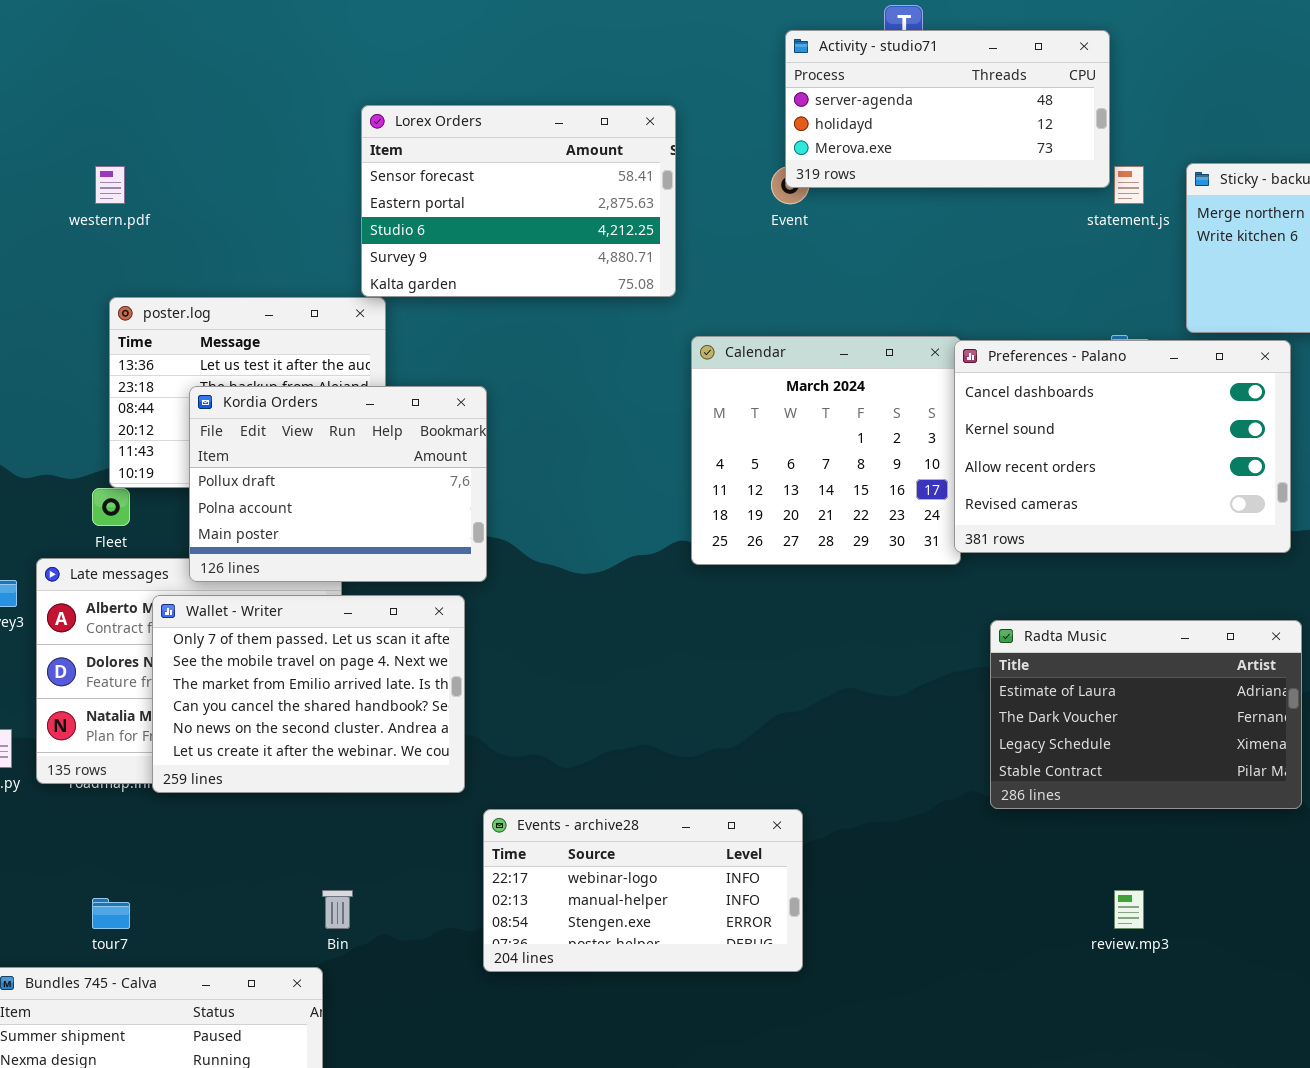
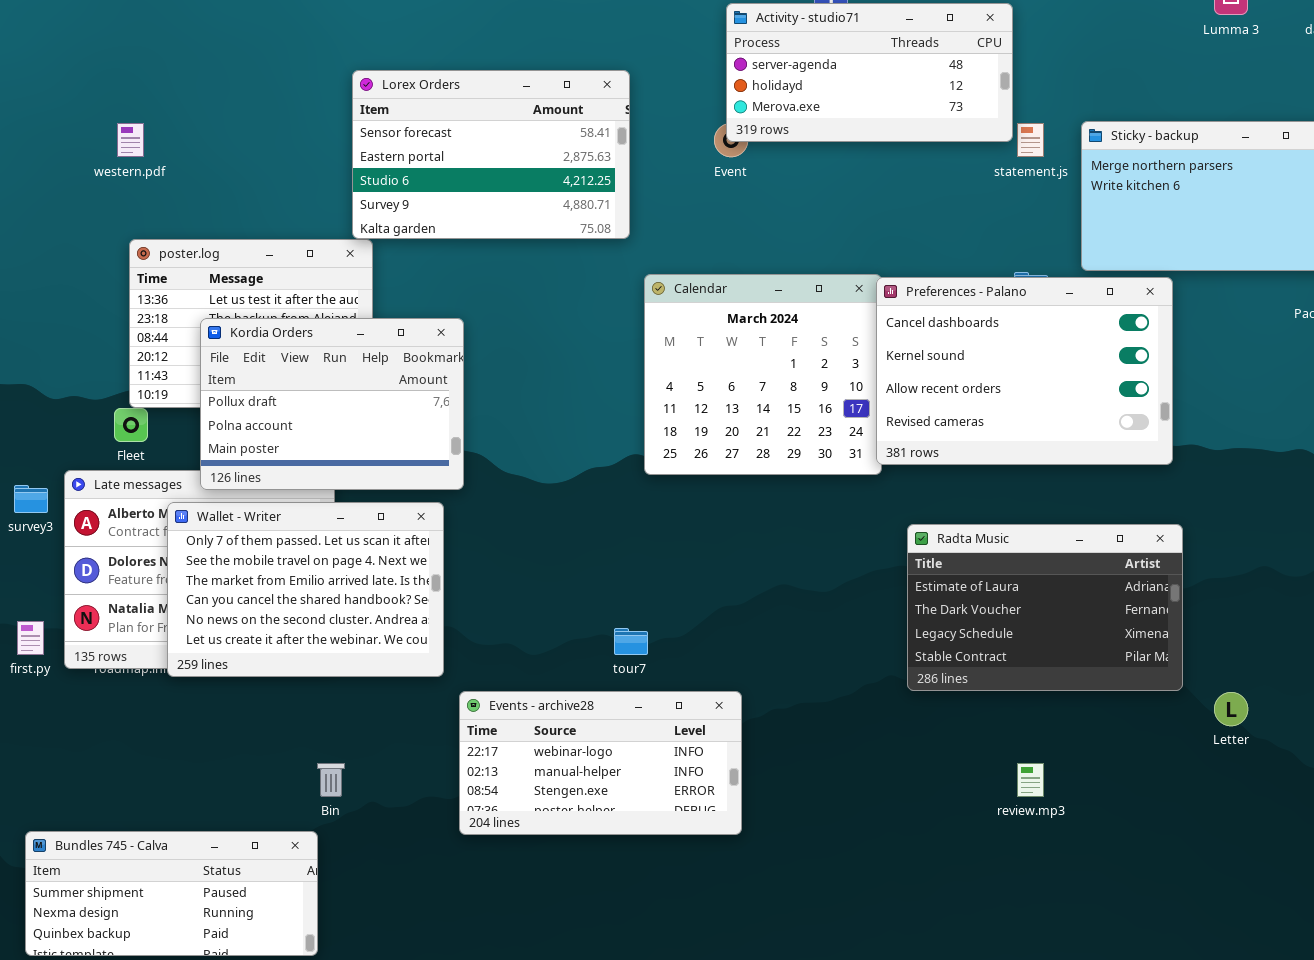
tour7: [92,898,130,929] -> [614,628,648,655], moved

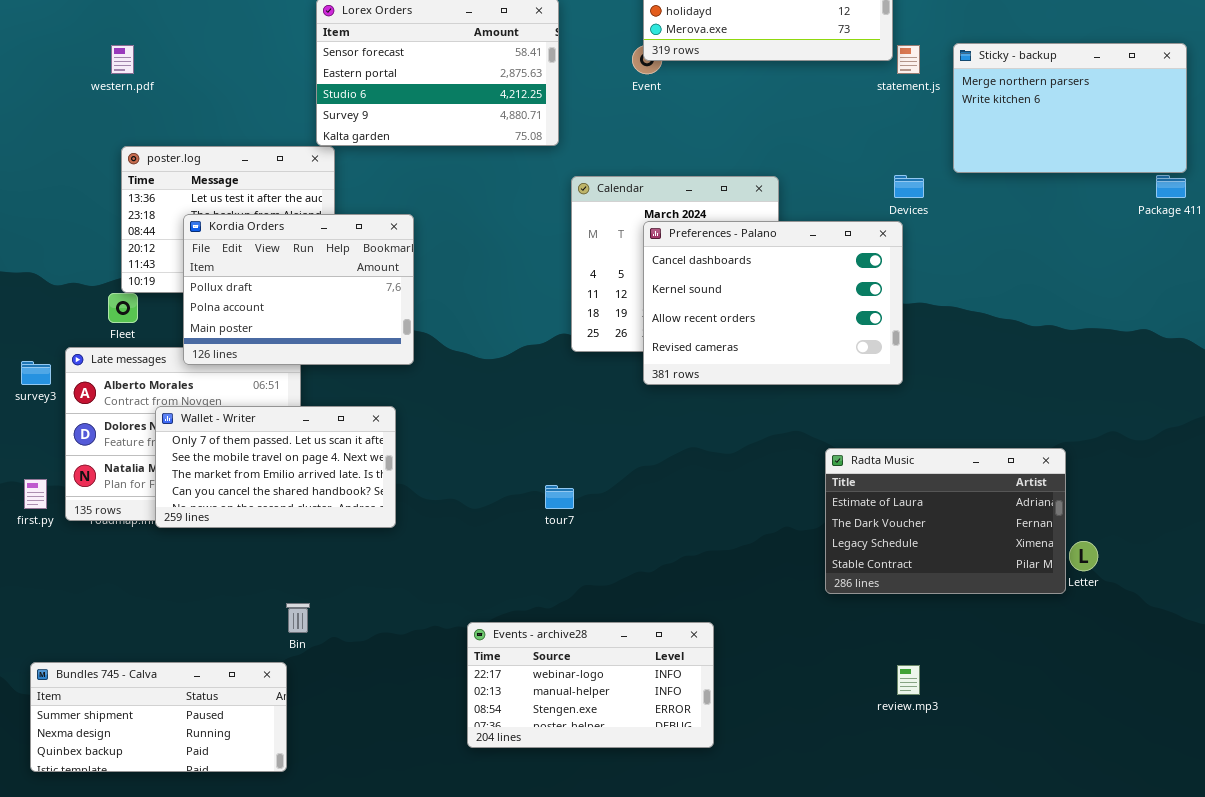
Preferences - Palano: [876,277,1173,465] -> [643,221,903,385], moved
Wallet - Writer: [167,502,444,677] -> [155,406,396,528], resized
Radta Music: [907,524,1183,691] -> [825,448,1066,594], moved
Events - archive28: [459,691,742,835] -> [467,622,714,748], moved
review.mp3: [1017,763,1044,797] -> [897,665,920,695], moved

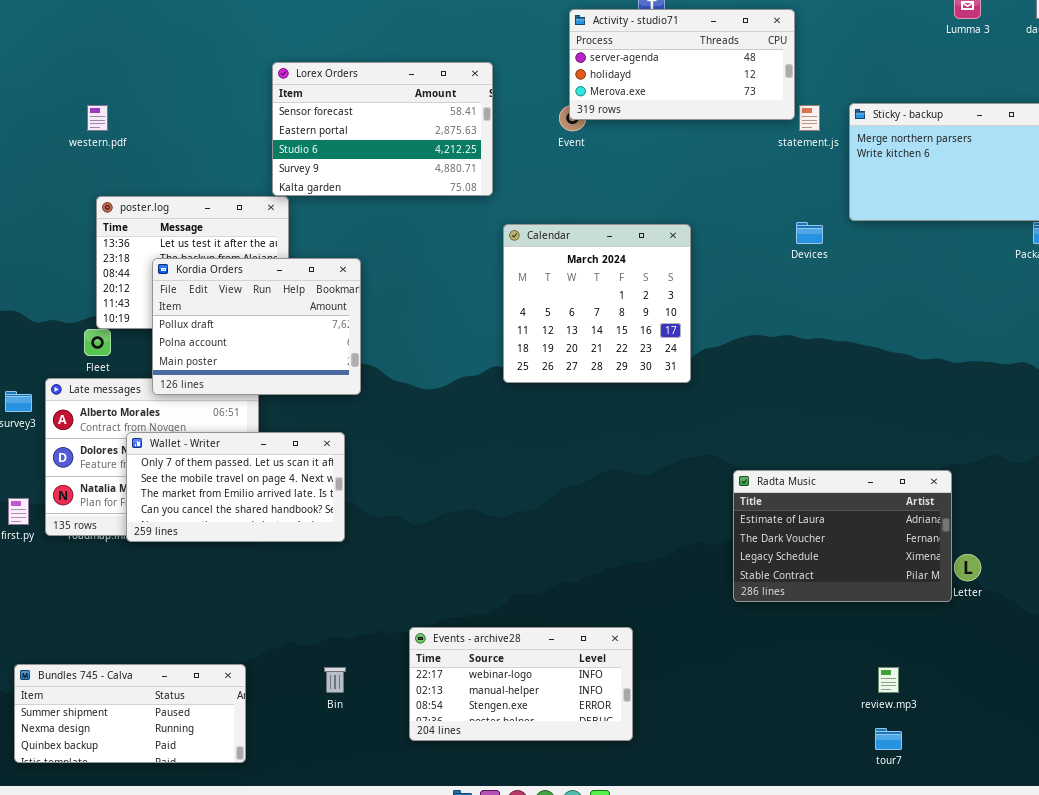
Preferences - Palano: [643,221,903,385] -> none, closed
tour7: [545,485,574,509] -> [875,728,902,750], moved
Bin: [286,603,310,633] -> [324,667,346,693], moved
review.mp3: [897,665,920,695] -> [878,667,899,693], moved

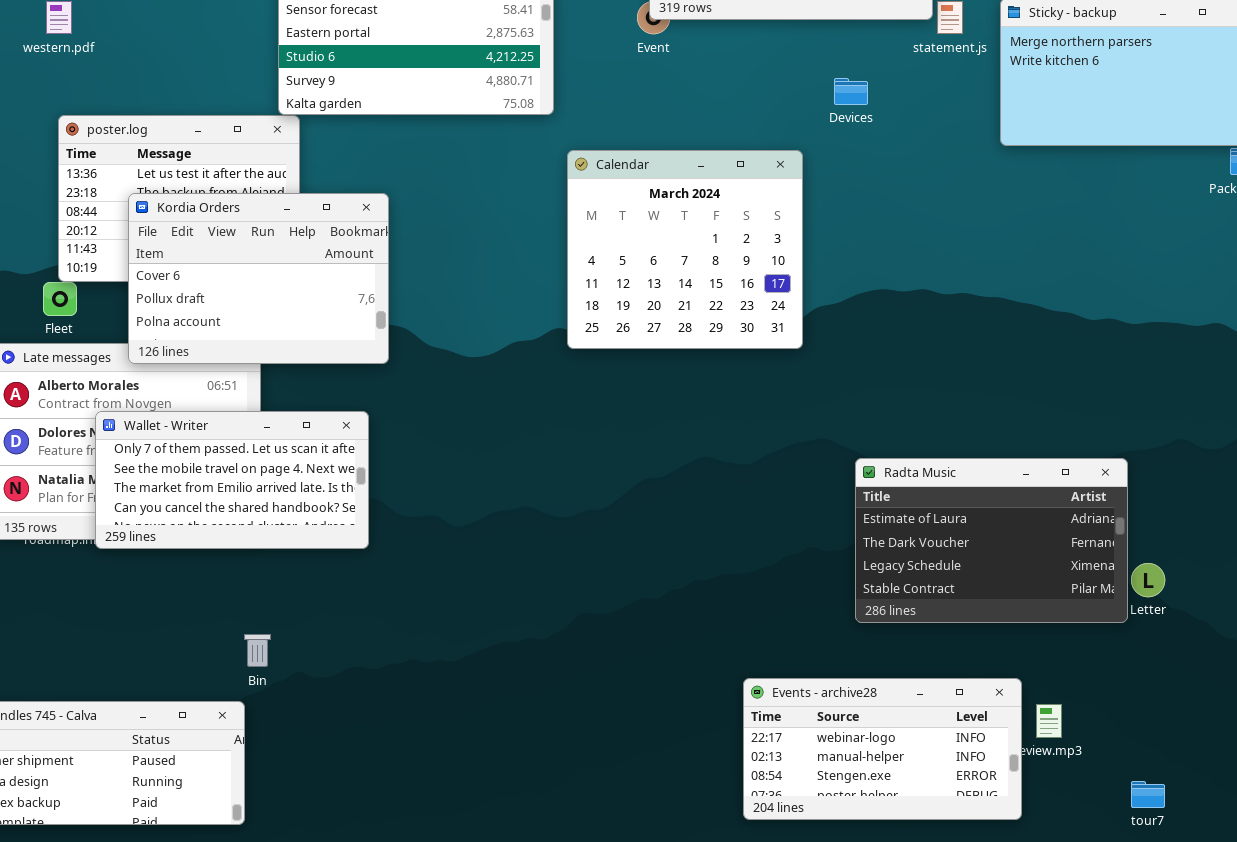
Devices: [796,222,823,244] -> [834,78,868,105], moved
Kordia Orders: [152,258,361,395] -> [128,193,389,364], scrolled up 1 row
Events - archive28: [409,627,633,741] -> [743,678,1022,820], moved
Bin: [324,667,346,693] -> [244,634,271,667], moved
tour7: [875,728,902,750] -> [1131,781,1165,808], moved

